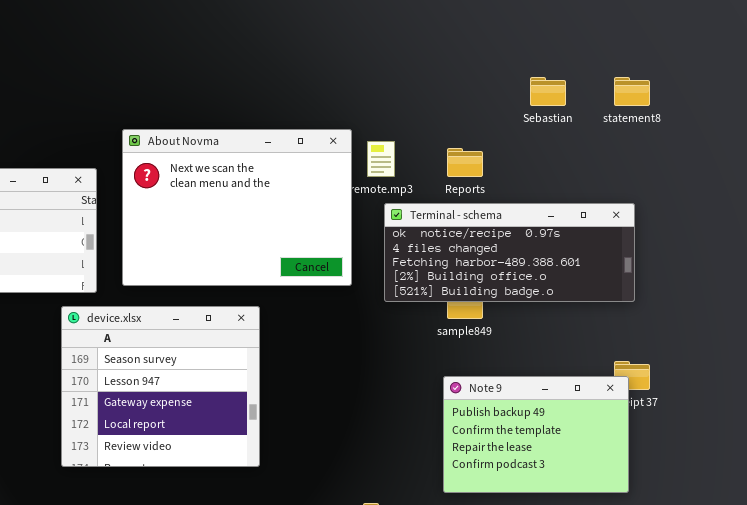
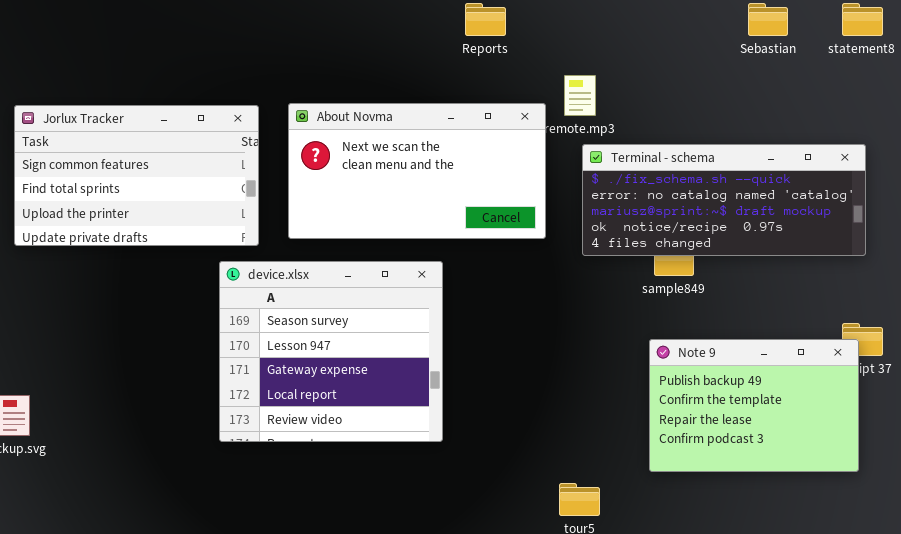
About Novma: [122,129,352,286] -> [288,103,546,239], resized
Reports: [447,148,483,177] -> [465,3,506,36], moved
Terminal - schema: [384,203,635,302] -> [582,144,866,256], scrolled up 3 rows

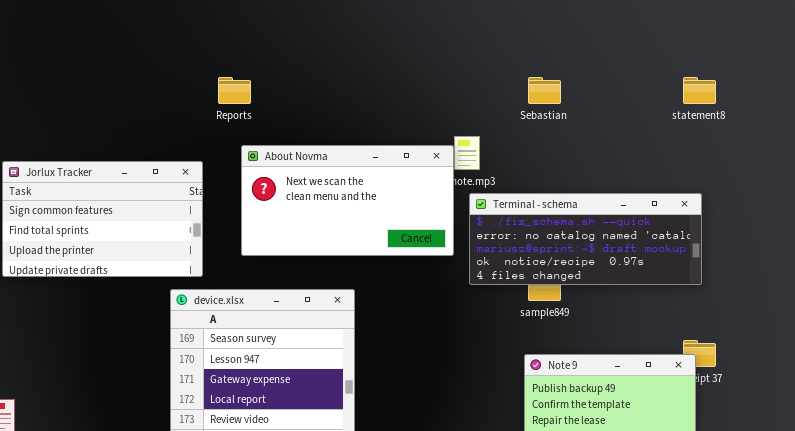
Reports: [465,3,506,36] -> [218,77,251,104], moved
Sebastian: [748,3,788,36] -> [528,77,561,104], moved
About Novma: [288,103,546,239] -> [241,145,454,256], moved

